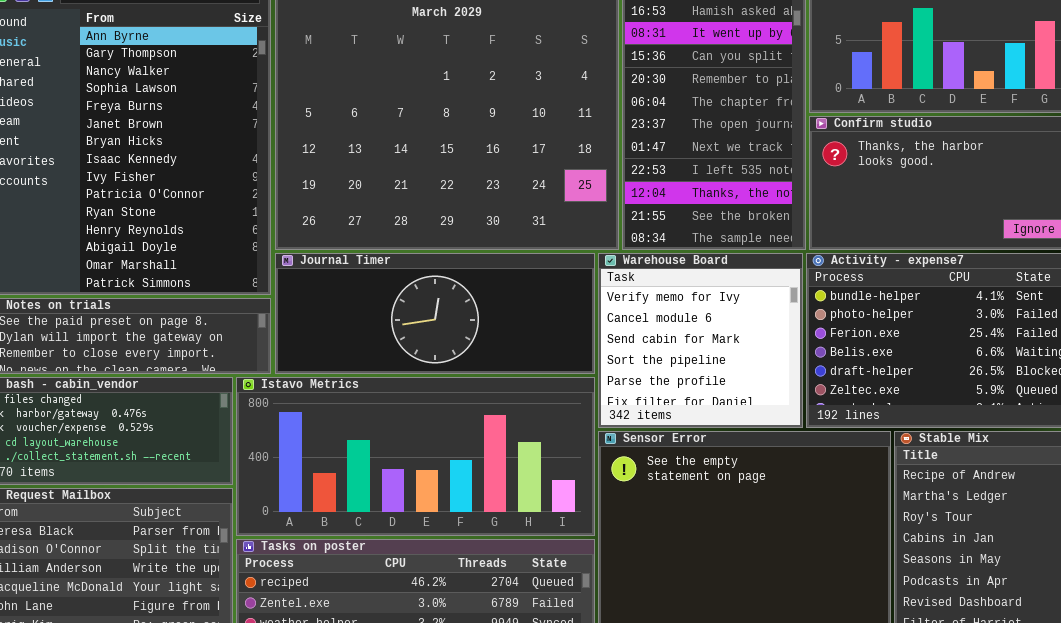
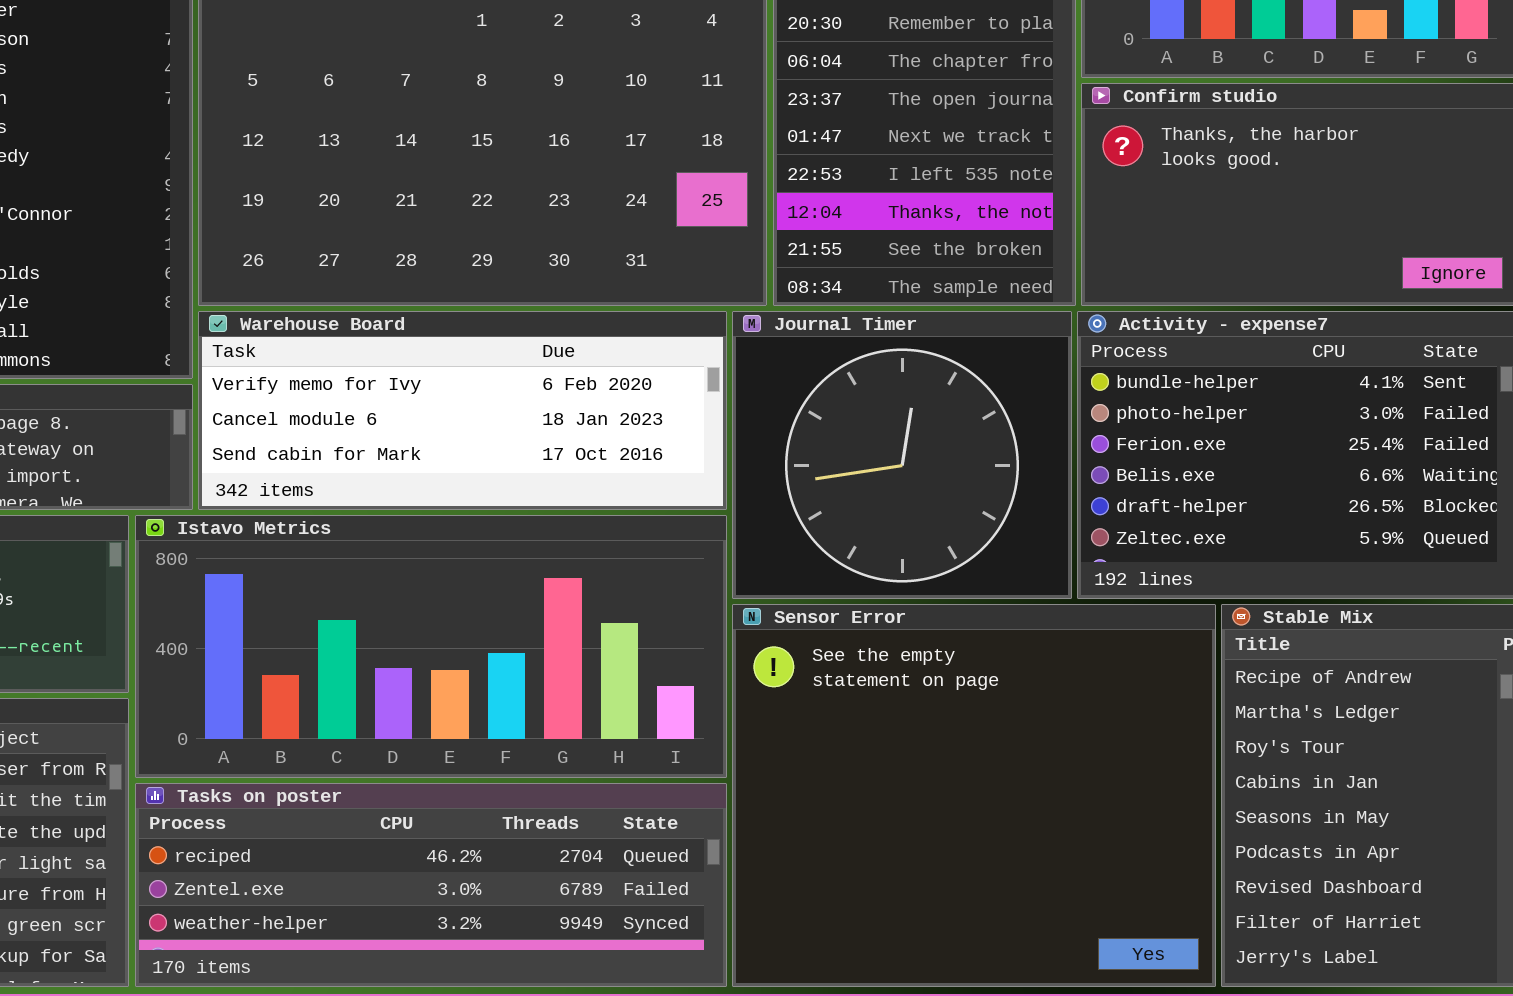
Journal Timer: [275,253,595,374] -> [732,311,1072,599], moved, resized
Warehouse Board: [598,253,803,428] -> [198,311,727,510], moved, resized

